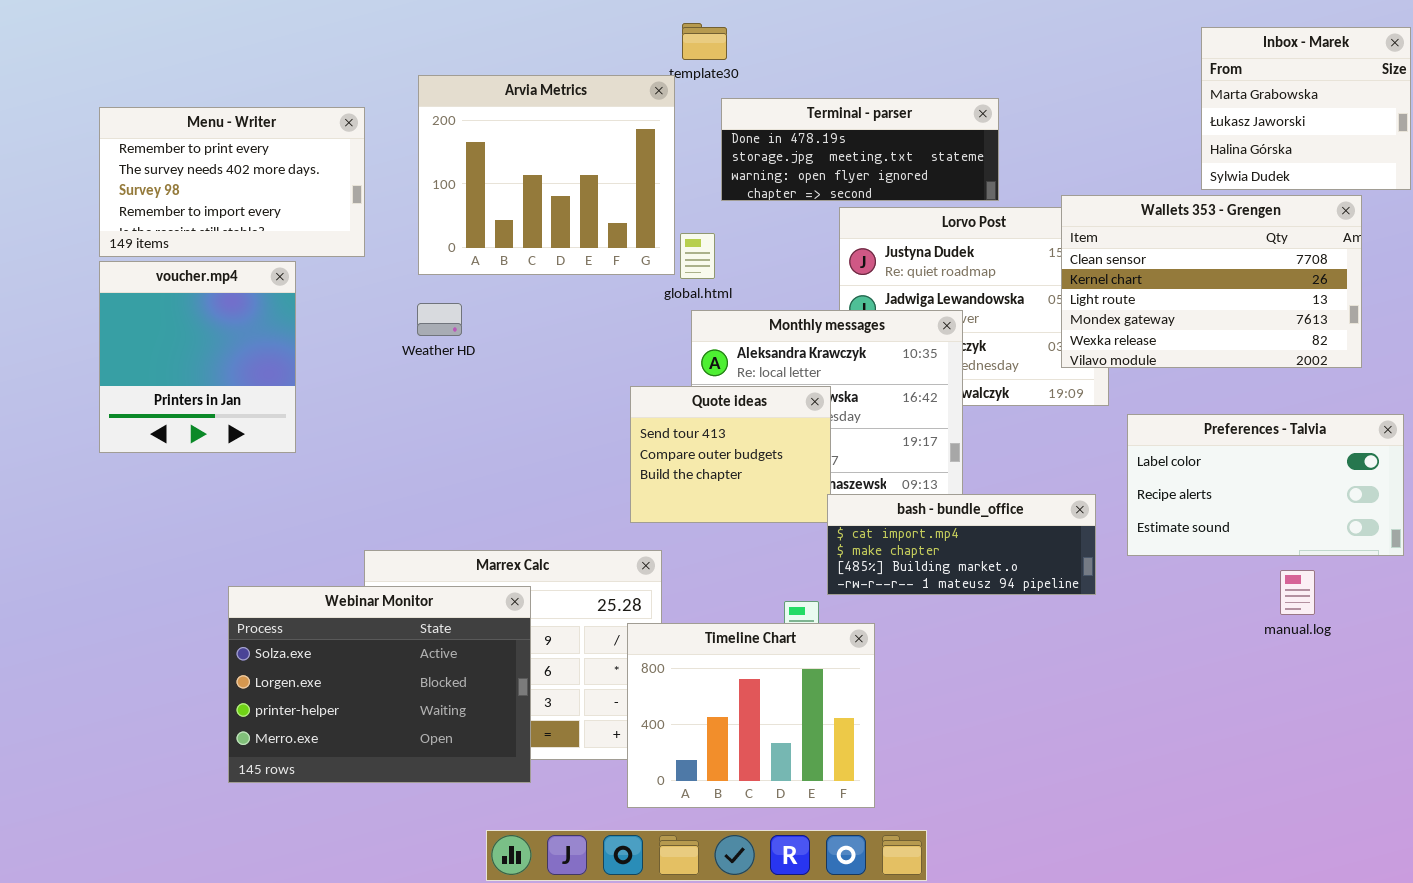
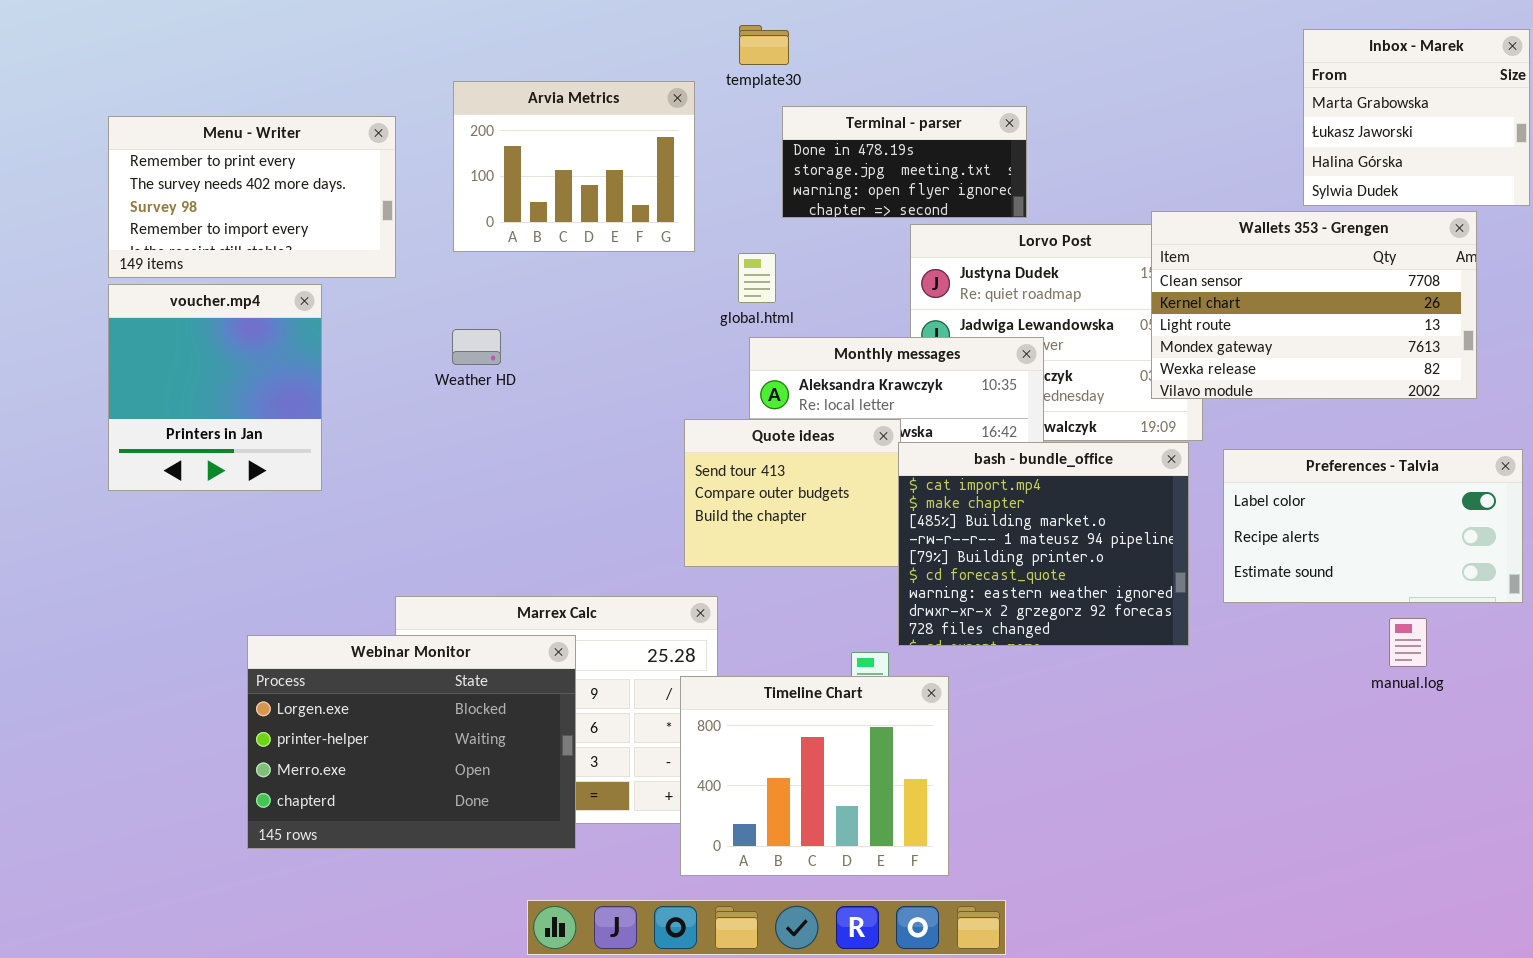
Arvia Metrics: [418,75,675,275] -> [453,81,695,252], resized
Terminal - parser: [721,98,999,201] -> [782,106,1027,218], resized
bash - bundle_office: [827,494,1096,595] -> [898,442,1189,646], resized
Webinar Monitor: [228,586,531,783] -> [247,635,576,849], scrolled down 1 row

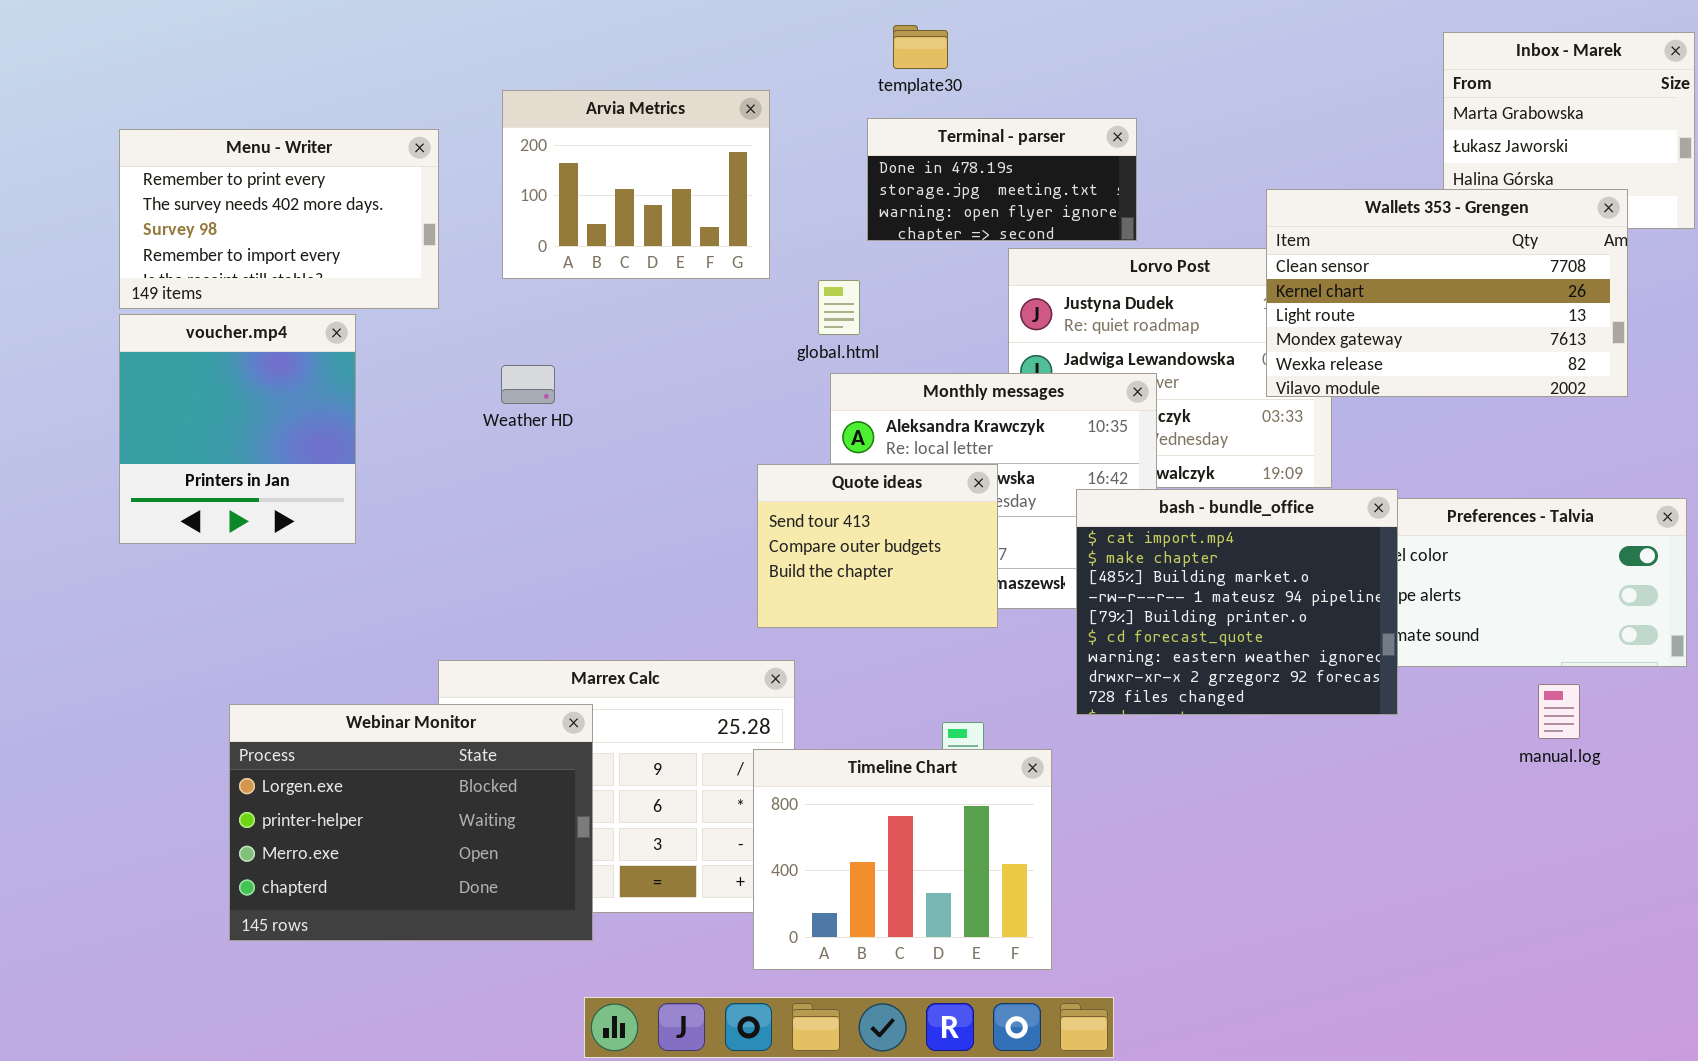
template30: [739,25,789,65] -> [893,25,948,69], moved
Wallets 353 - Grengen: [1151,211,1477,399] -> [1266,189,1628,397], moved
bash - bundle_office: [898,442,1189,646] -> [1076,489,1398,715], moved
Webinar Monitor: [247,635,576,849] -> [229,704,593,941], moved

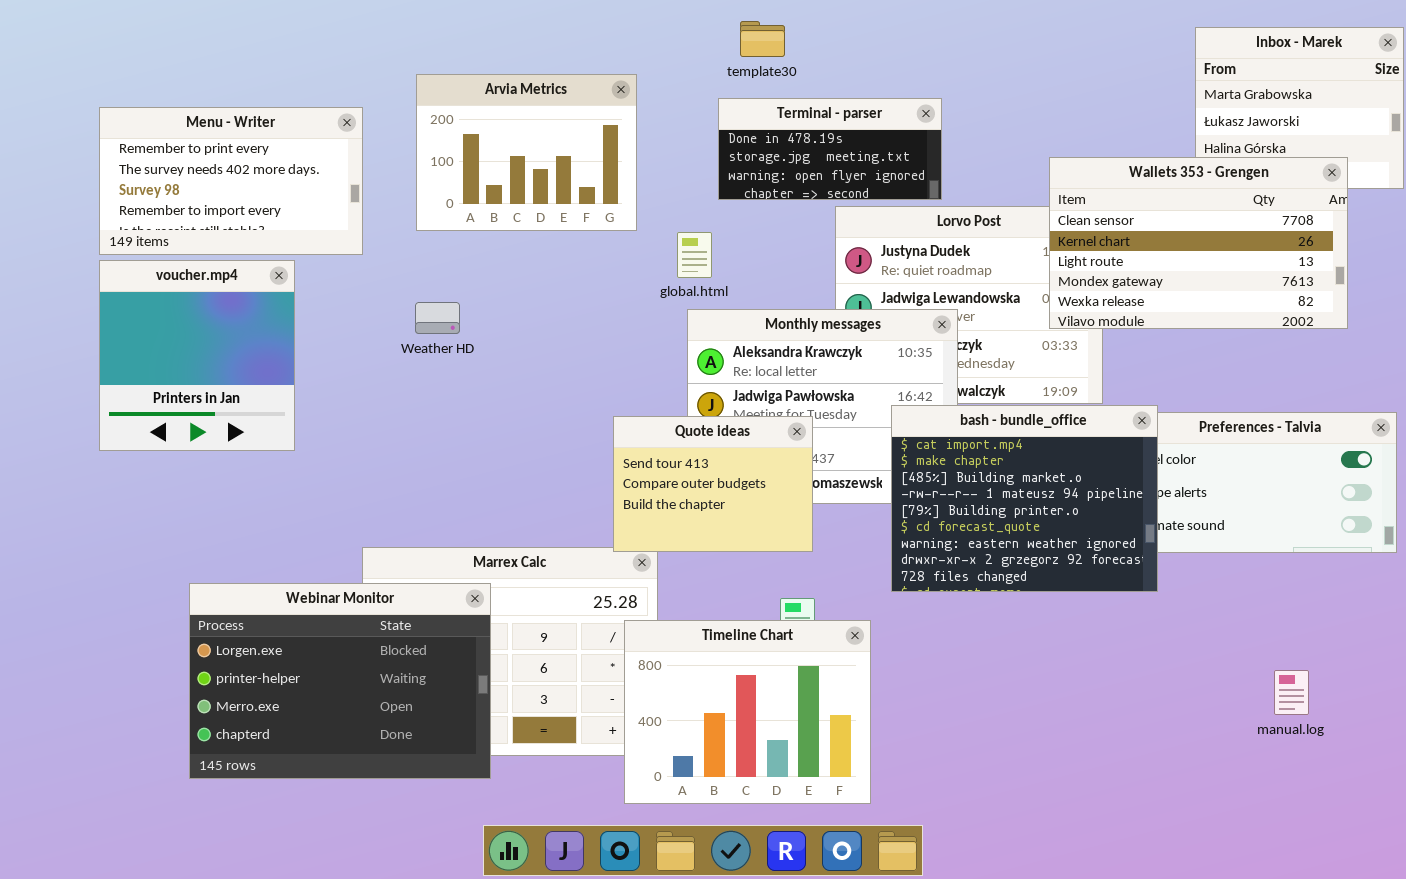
Quote ideas: [757,464,998,628] -> [613,416,813,552], moved
manual.log: [1538,684,1580,739] -> [1274,670,1309,715], moved

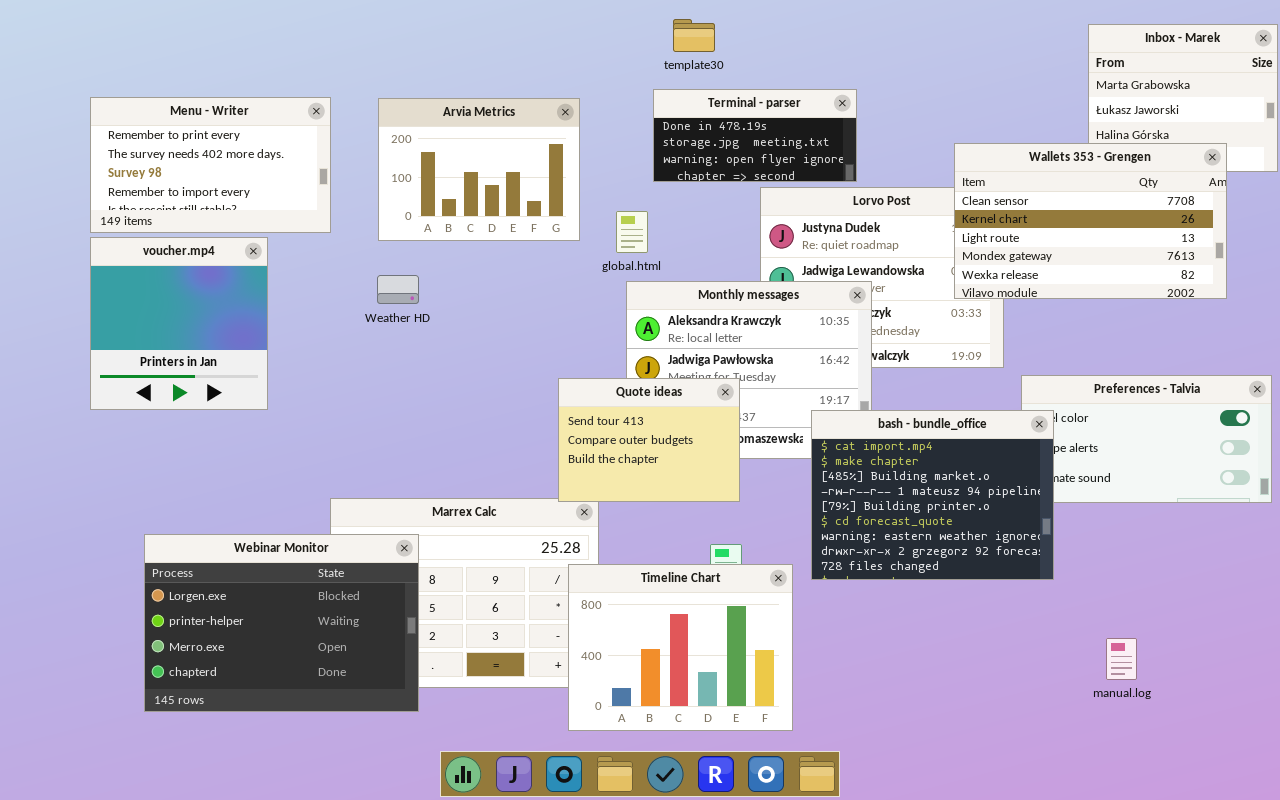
Arvia Metrics: [416,74,637,231] -> [378,98,580,241], moved
bash - bundle_office: [891,405,1158,592] -> [811,410,1054,580], moved
Webinar Monitor: [189,583,491,779] -> [144,534,419,712], moved
manual.log: [1274,670,1309,715] -> [1106,638,1137,680], moved

